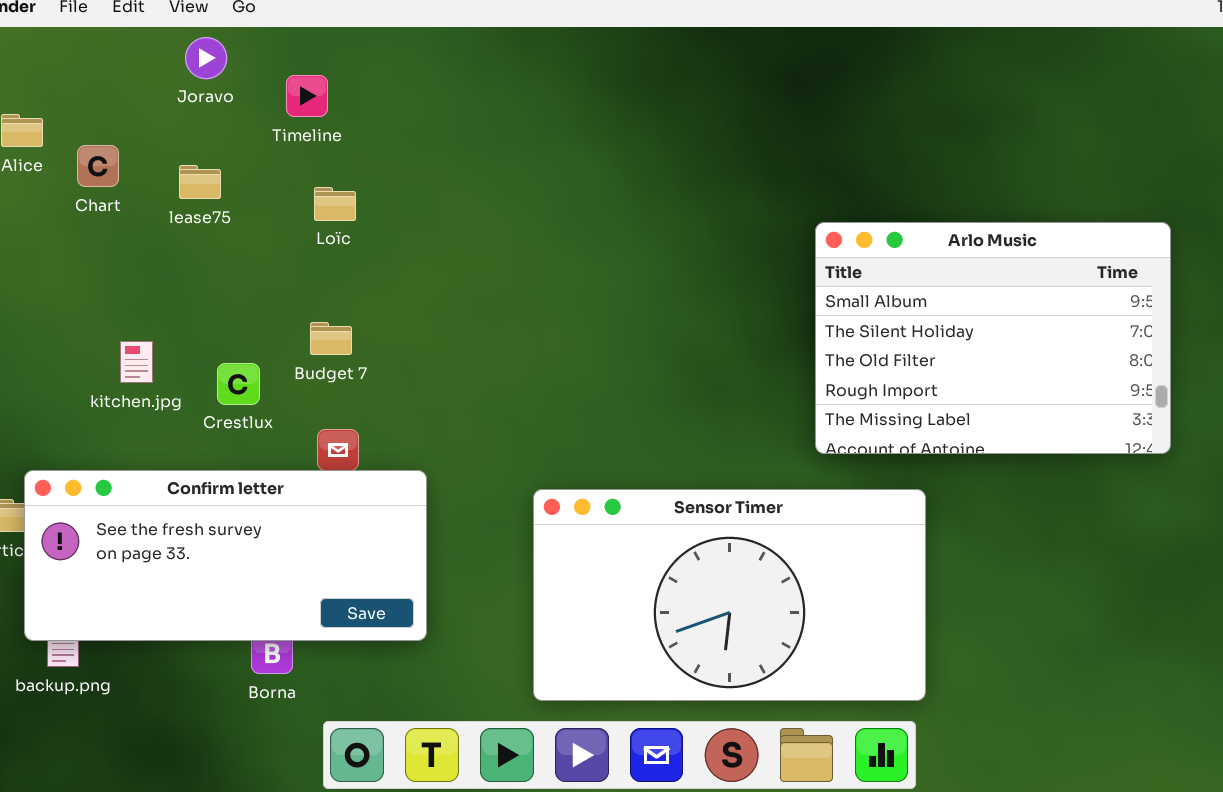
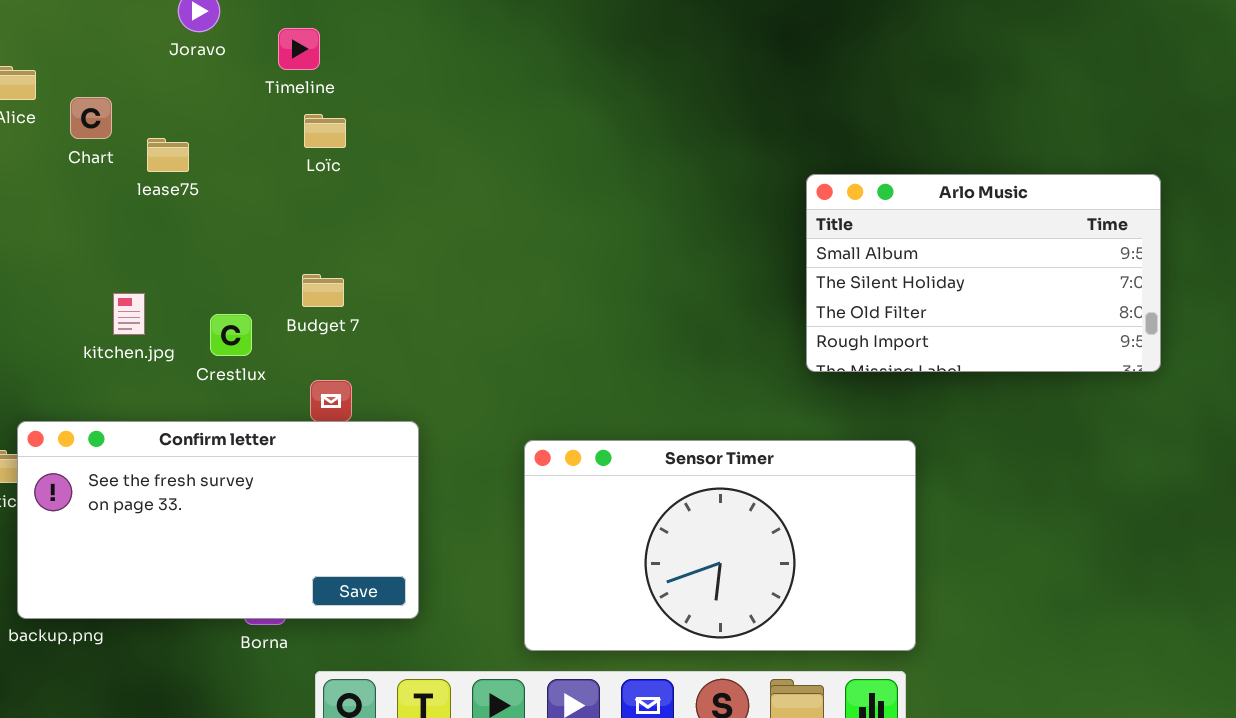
lease75: [179,165,221,199] -> [147,138,189,172], moved
Loïc: [314,187,356,221] -> [304,114,346,148], moved
Arlo Music: [815,222,1171,454] -> [806,174,1161,372], resized
Confirm letter: [24,470,427,641] -> [17,421,419,619], resized

